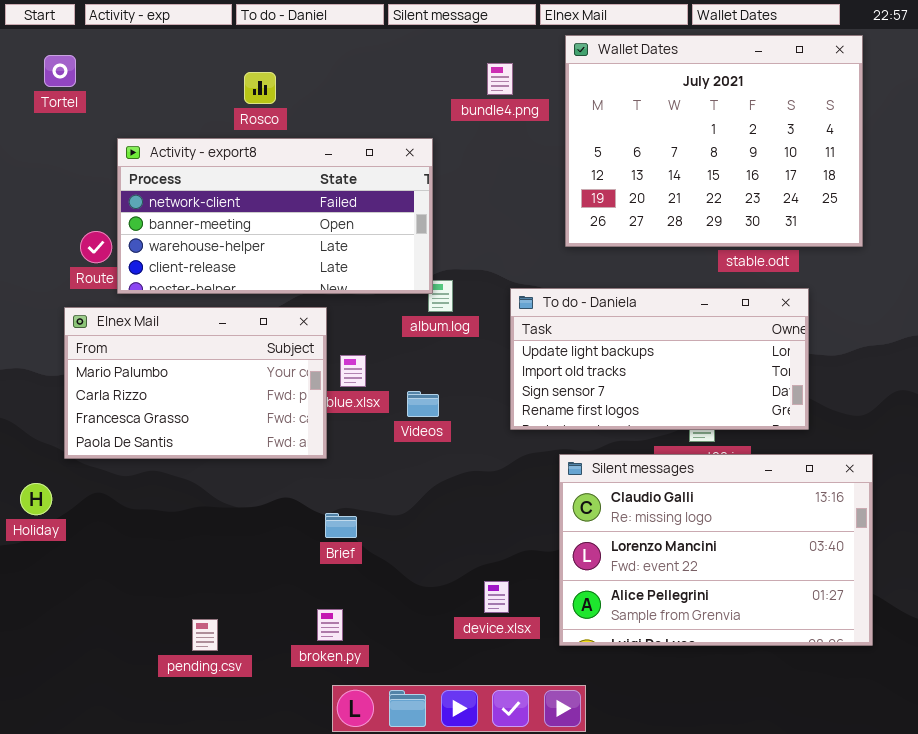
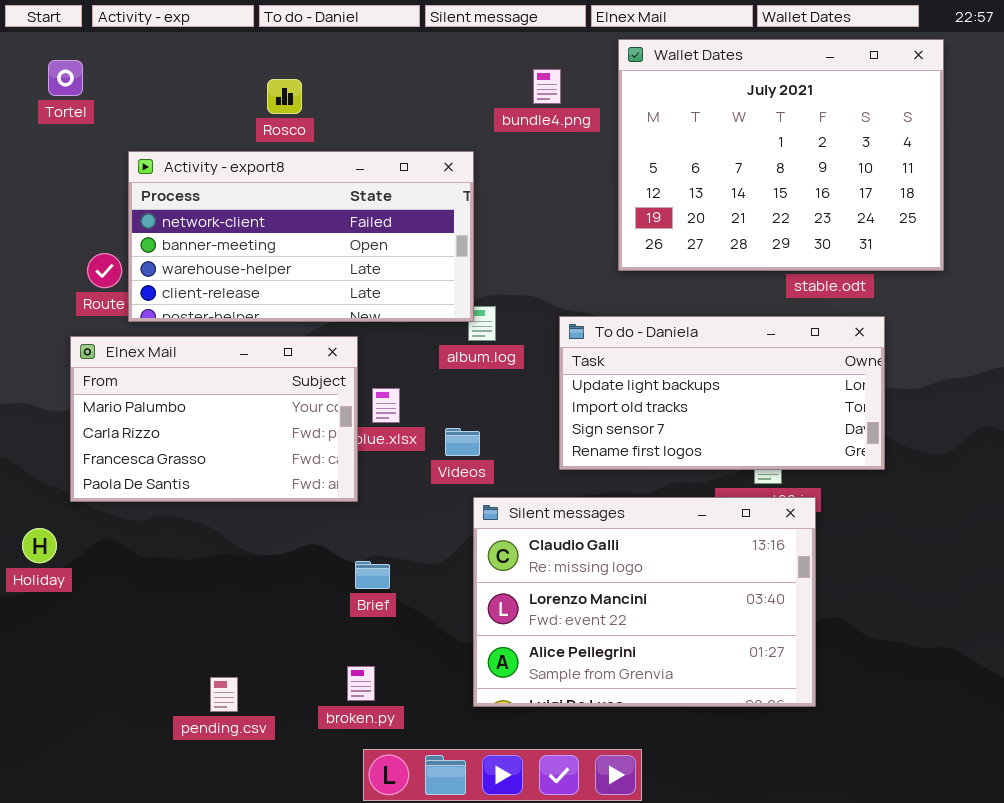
Silent messages: [559,454,873,646] -> [473,497,816,707], moved

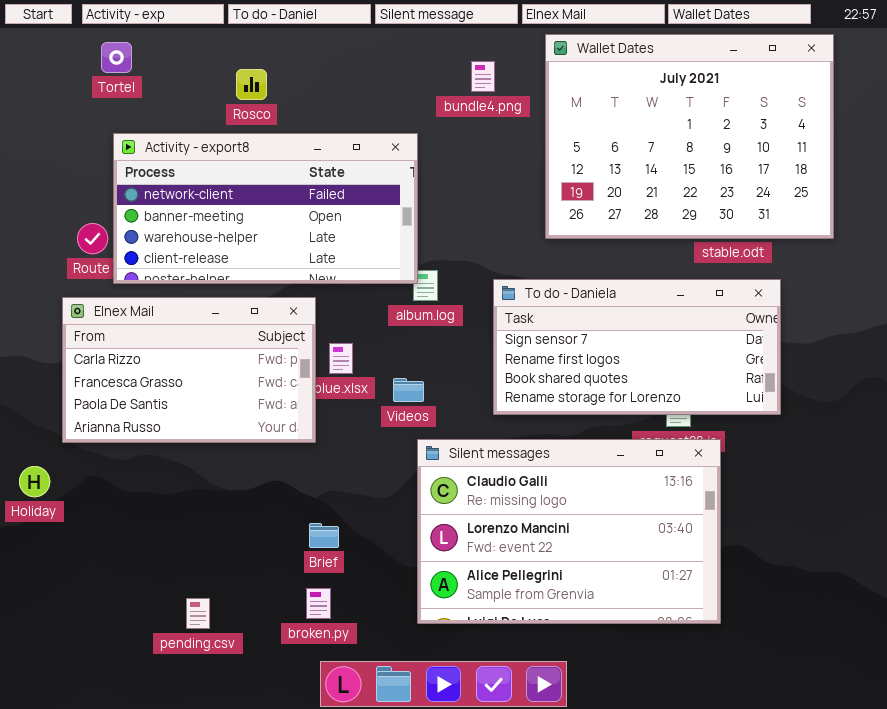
Tortel: [48,60,83,96] -> [101,42,132,73], moved
To do - Daniela: [559,316,885,470] -> [493,279,781,415], scrolled down 2 rows
Elnex Mail: [70,336,358,502] -> [62,297,316,443], scrolled down 1 row
Brief: [355,561,390,589] -> [309,523,339,548], moved

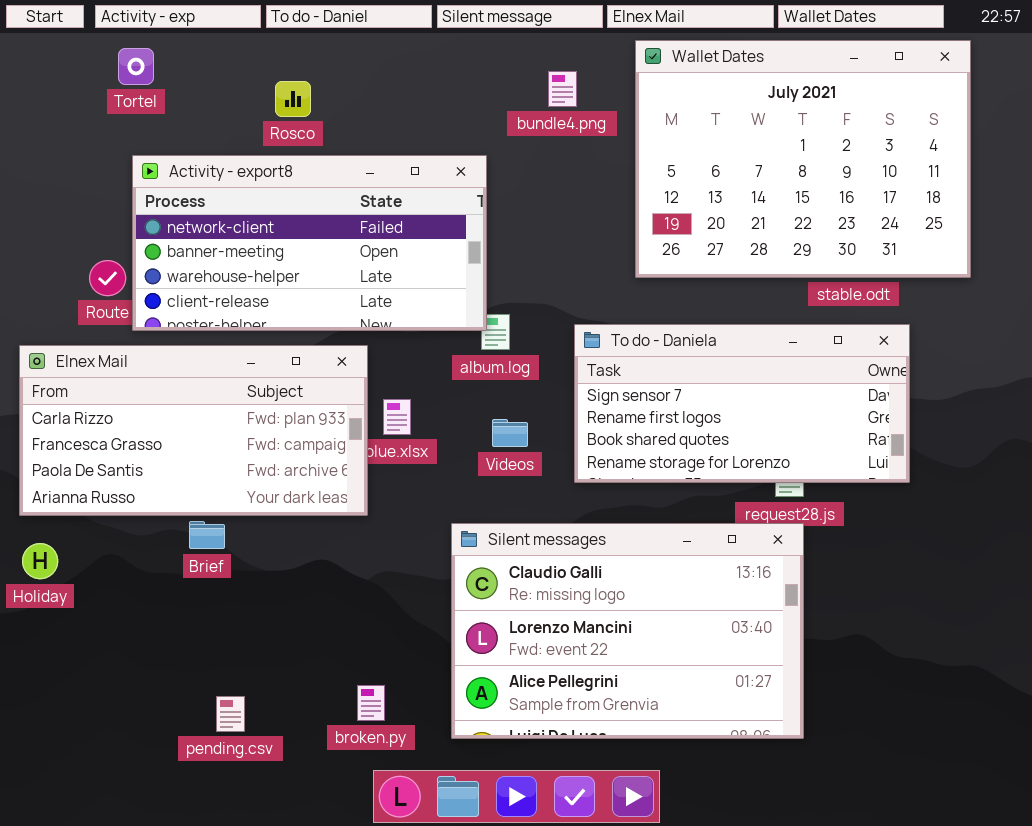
Elnex Mail: [62,297,316,443] -> [19,345,368,516], resized
Videos: [393,378,424,402] -> [492,419,528,447], moved
Silent messages: [417,439,721,624] -> [451,523,804,739], moved
Brief: [309,523,339,548] -> [189,521,225,549], moved

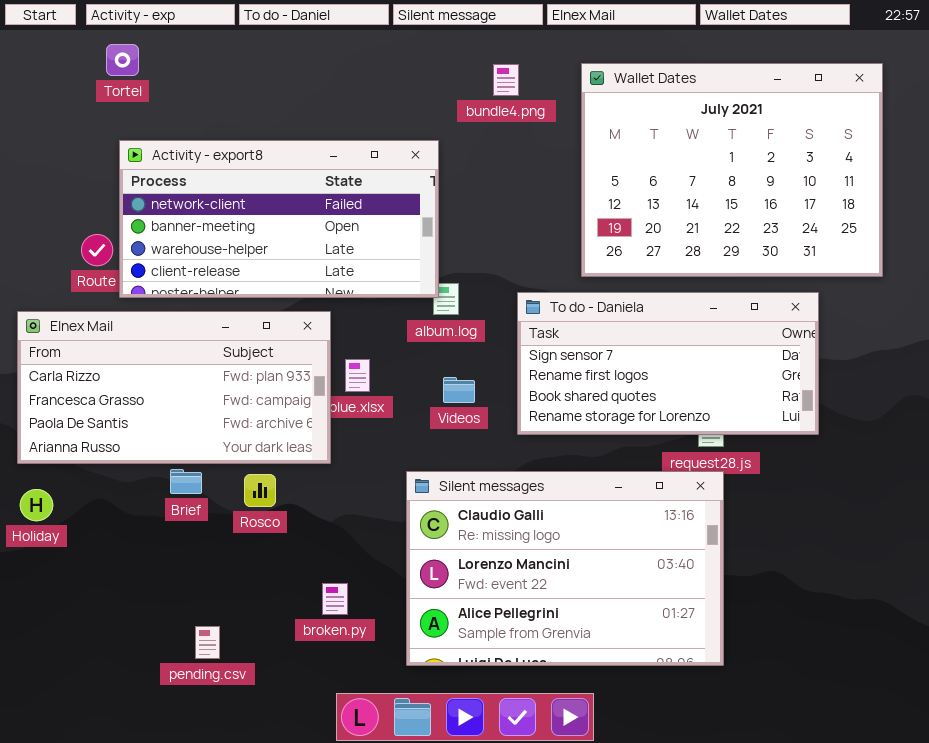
Wallet Dates: [635,40,971,278] -> [581,63,883,277], moved
Rosco: [275,81,311,117] -> [244,474,276,507], moved
broken.py: [357,685,385,721] -> [322,583,348,615], moved

